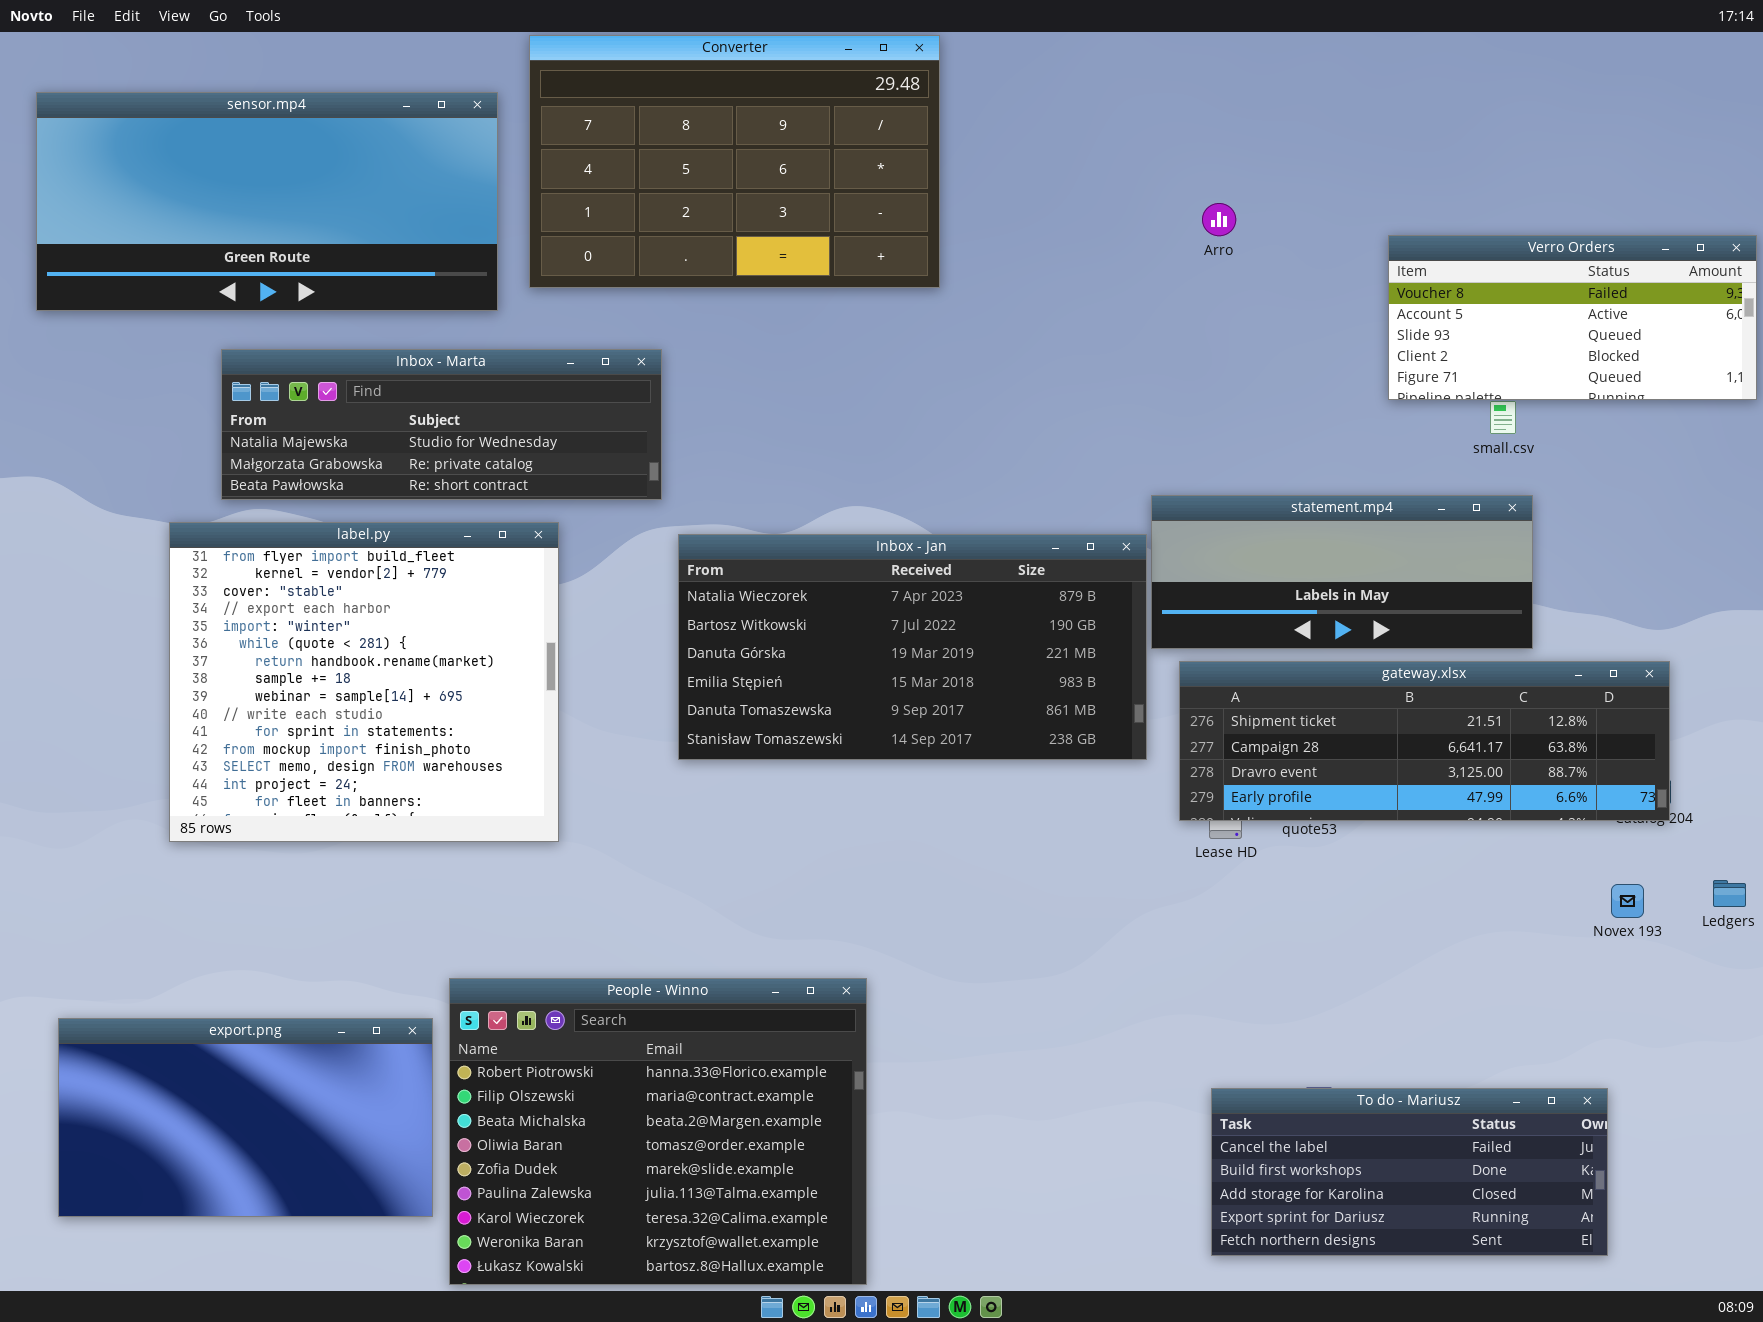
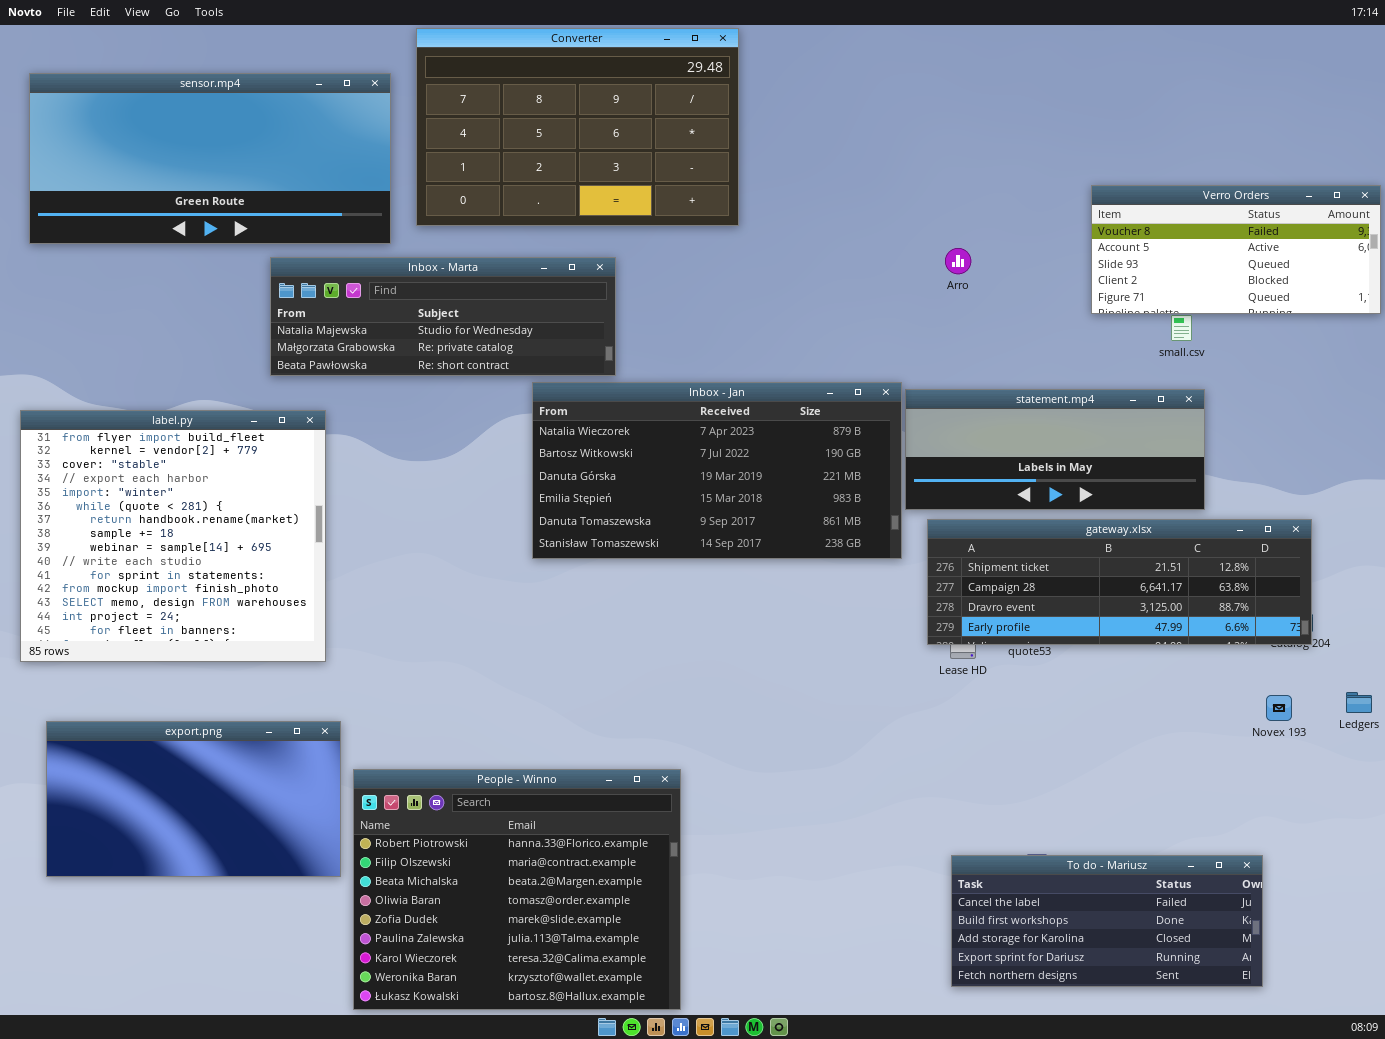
Arro: [1202,203,1236,236] -> [945,248,971,274], moved
Inbox - Marta: [221,349,662,500] -> [270,257,616,376], moved
label.py: [169,522,559,842] -> [20,410,326,662], moved
Inbox - Jan: [678,534,1147,760] -> [532,382,902,559], moved
export.png: [58,1018,433,1217] -> [46,721,341,877], moved

